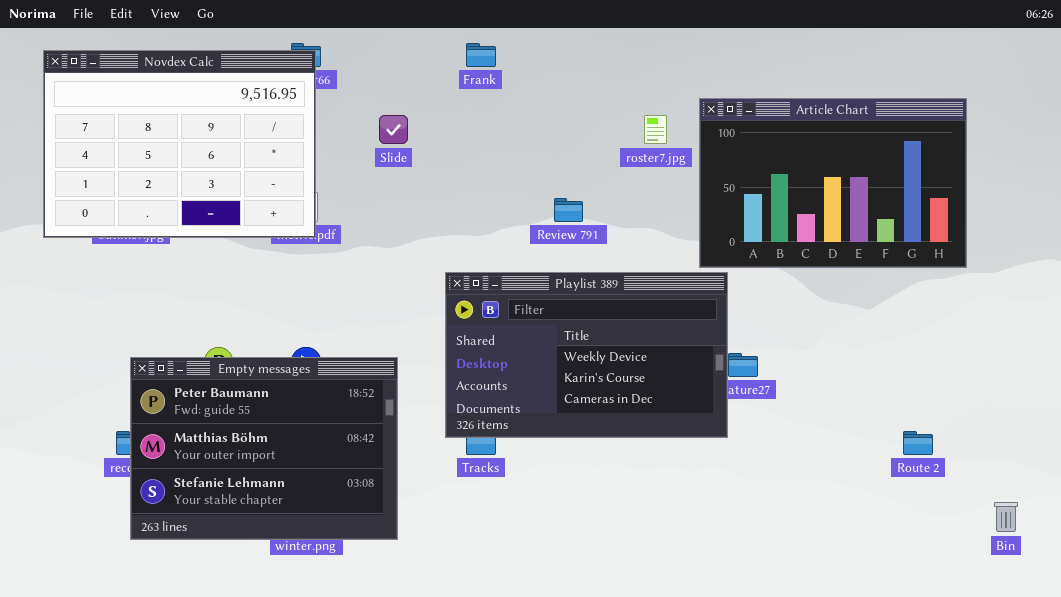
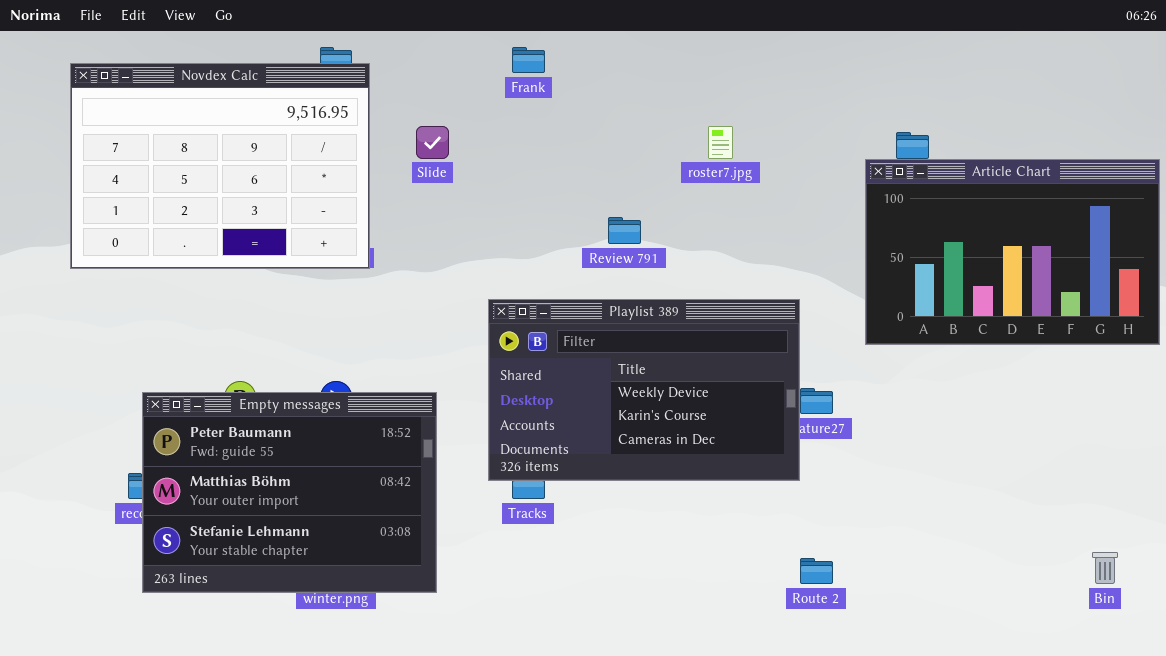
Novdex Calc: [43,50,316,238] -> [70,63,370,269], moved
Article Chart: [699,98,967,268] -> [865,159,1160,345], moved
Route 2: [903,431,933,455] -> [800,558,833,584], moved

